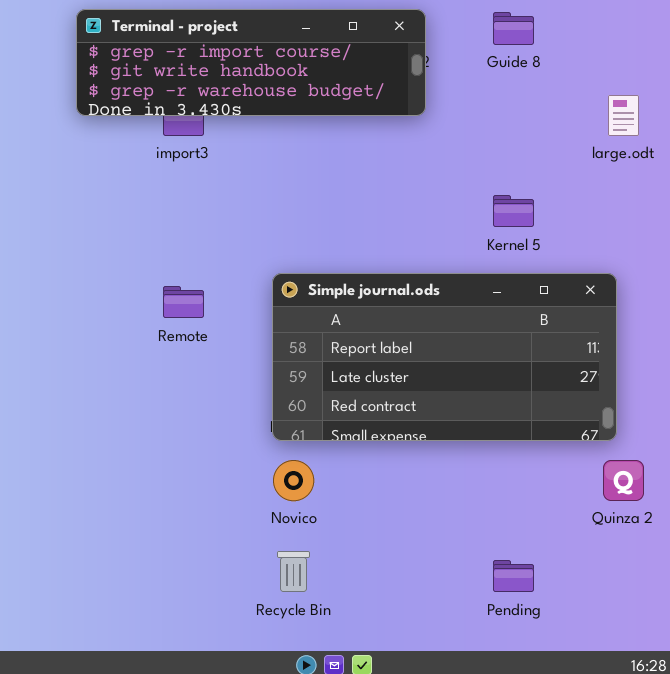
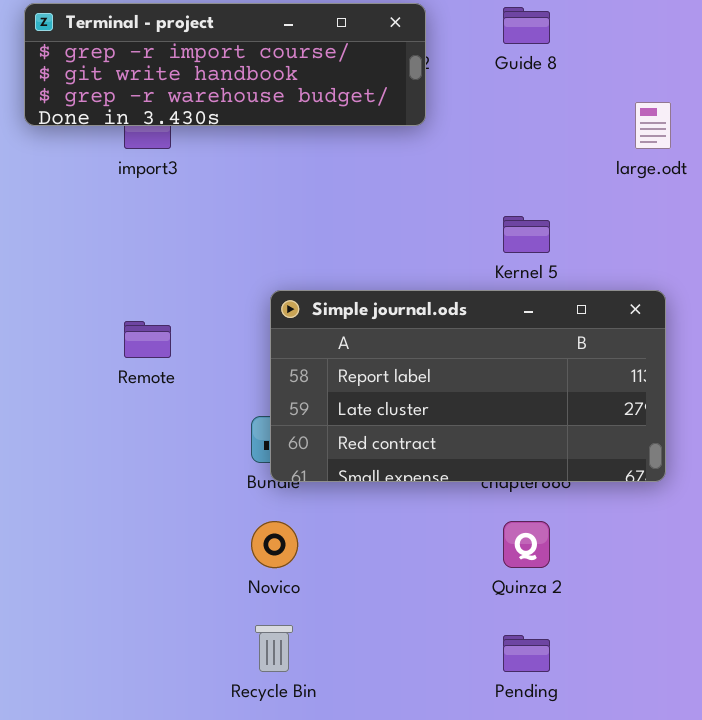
Simple journal.ods: [272,273,617,441] -> [270,290,666,482], moved
Quinza 2: [603,460,644,501] -> [503,521,550,568], moved

